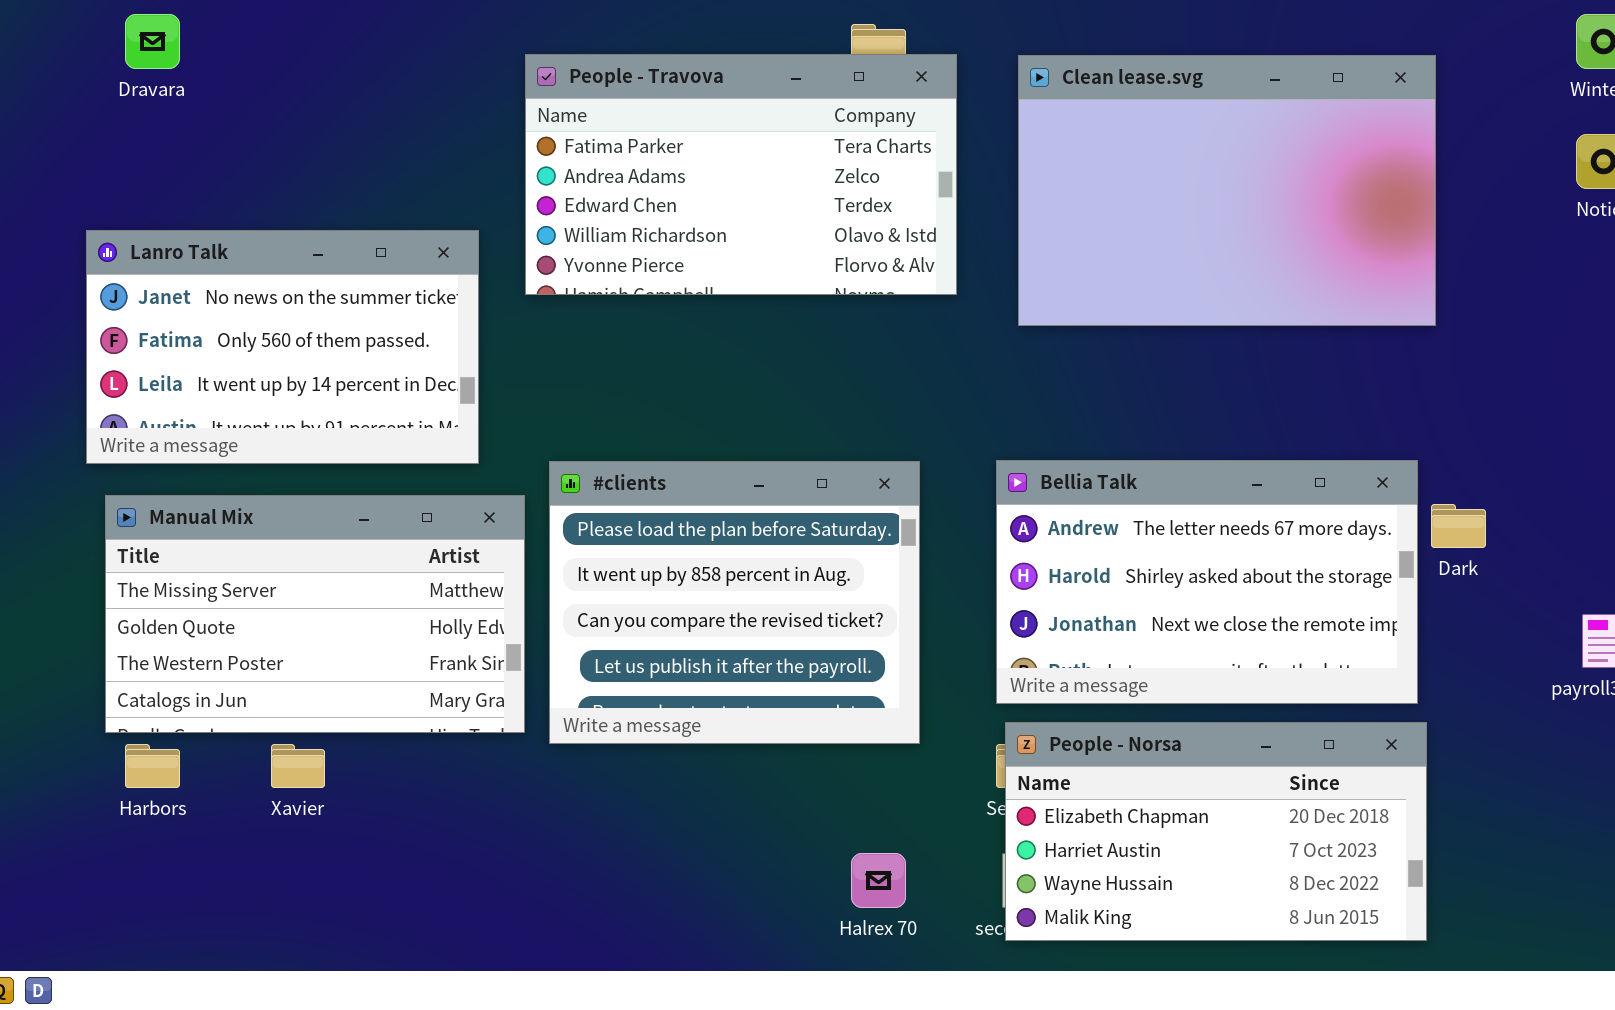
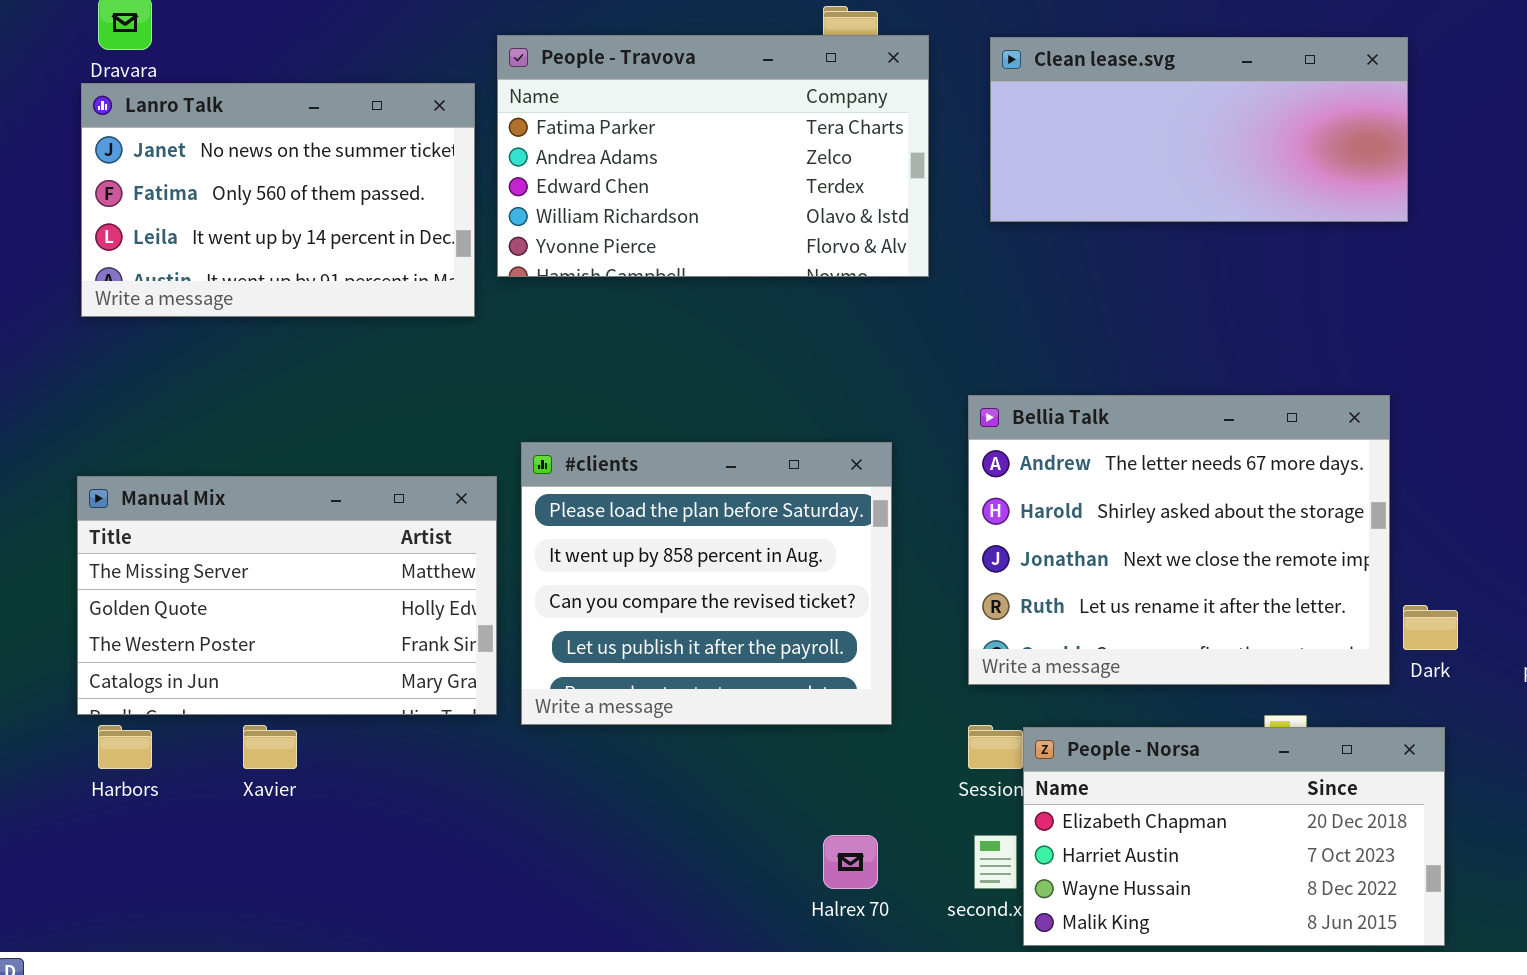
Clean lease.svg: [1018,55,1436,326] -> [990,37,1408,222], resized
Lanro Talk: [86,230,479,464] -> [81,83,475,317], moved
Bellia Talk: [996,460,1418,704] -> [968,395,1390,685], resized
Dark: [1431,504,1486,548] -> [1403,605,1458,650], moved
People - Norsa: [1005,722,1427,941] -> [1023,727,1445,946], moved

